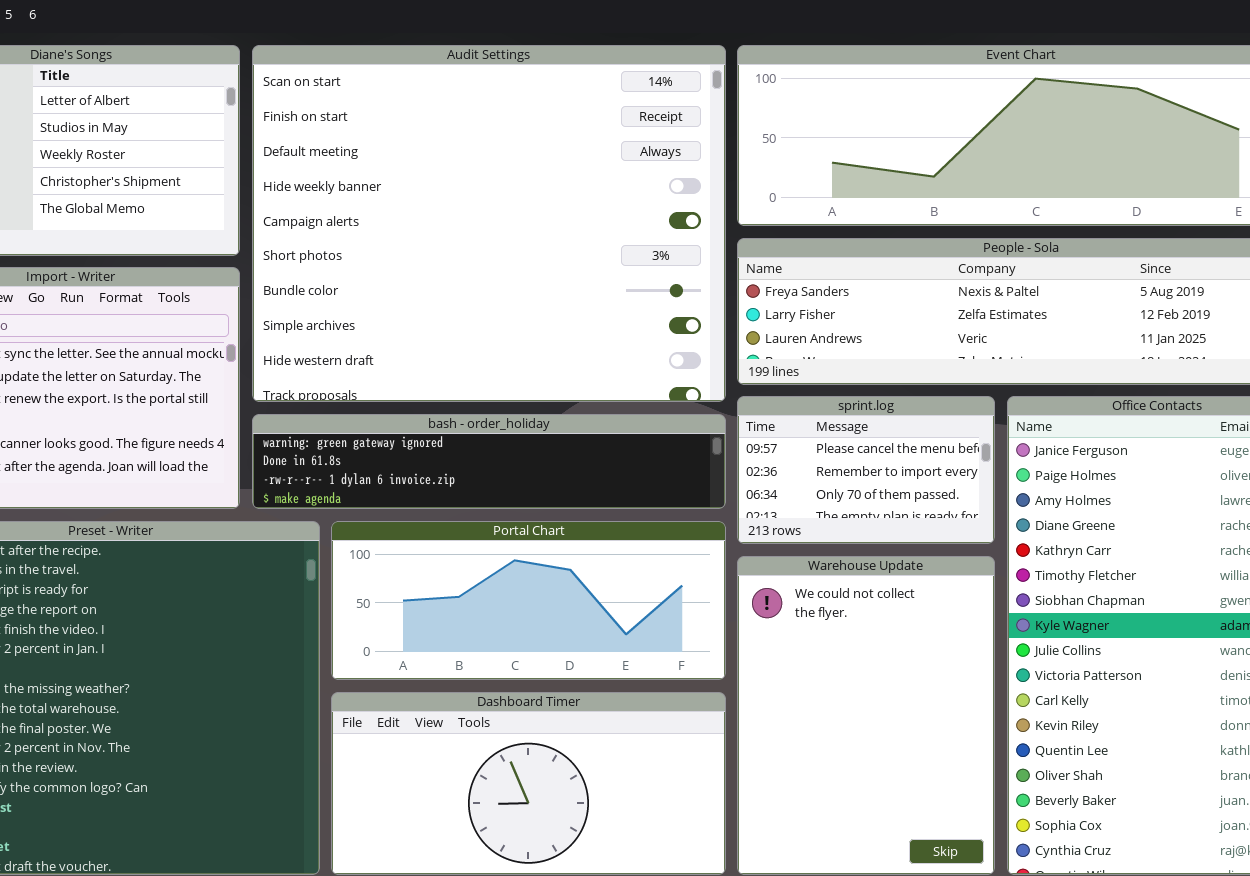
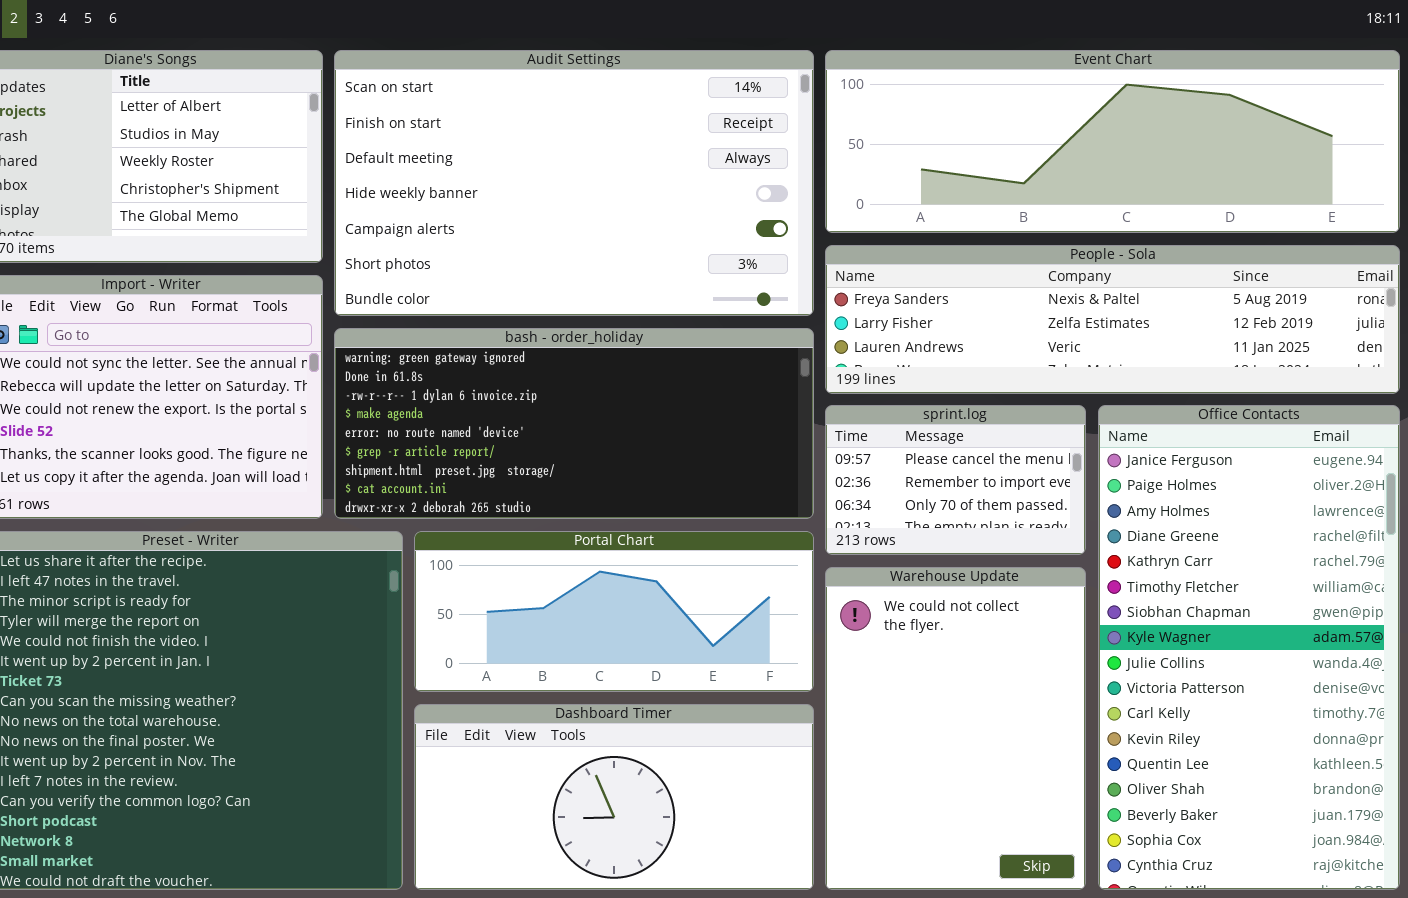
Audit Settings: [252,45,726,402] -> [334,50,814,316], resized
bash - order_holiday: [252,414,726,509] -> [334,328,814,519], resized

